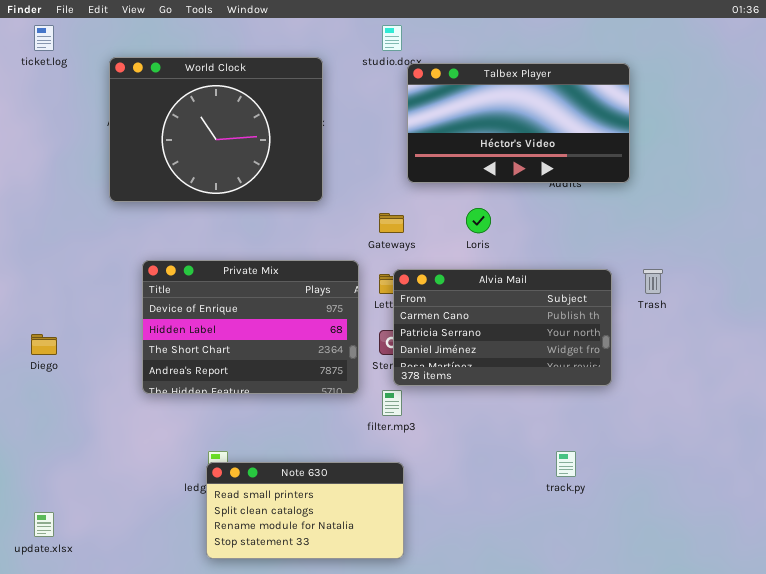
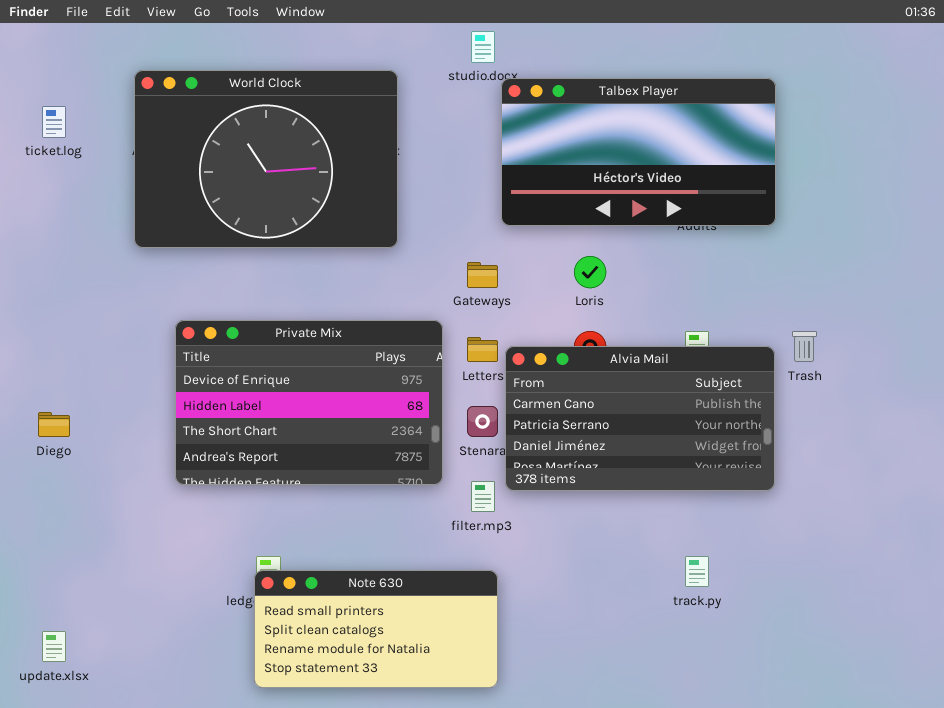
ticket.log: [34,25,54,51] -> [42,106,66,138], moved
Alvia Mail: [393,269,612,386] -> [505,346,775,491], moved

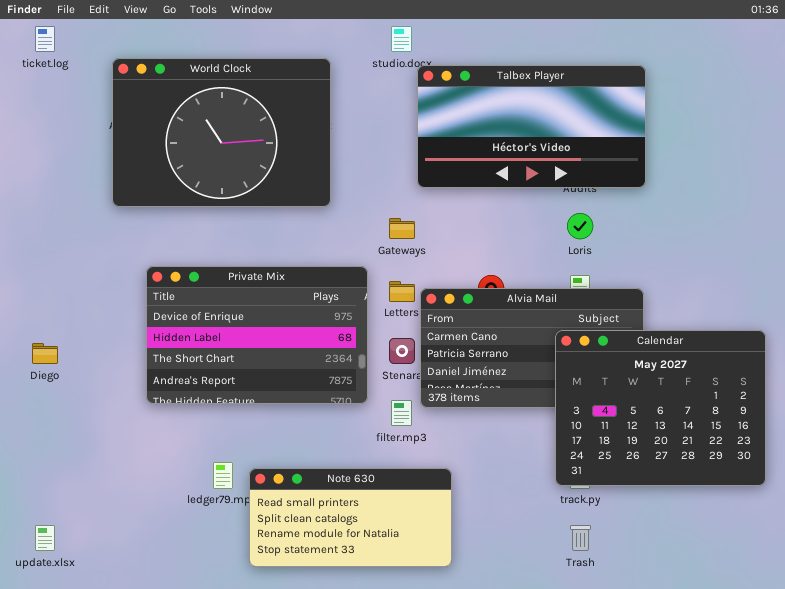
ticket.log: [42,106,66,138] -> [35,26,55,52], moved
Loris: [574,256,606,288] -> [567,213,593,239], moved
Trash: [792,331,817,362] -> [570,525,591,551], moved
Calendar: none -> [555,330,766,486], opened
Note 630: [254,570,498,688] -> [249,468,452,567], moved

